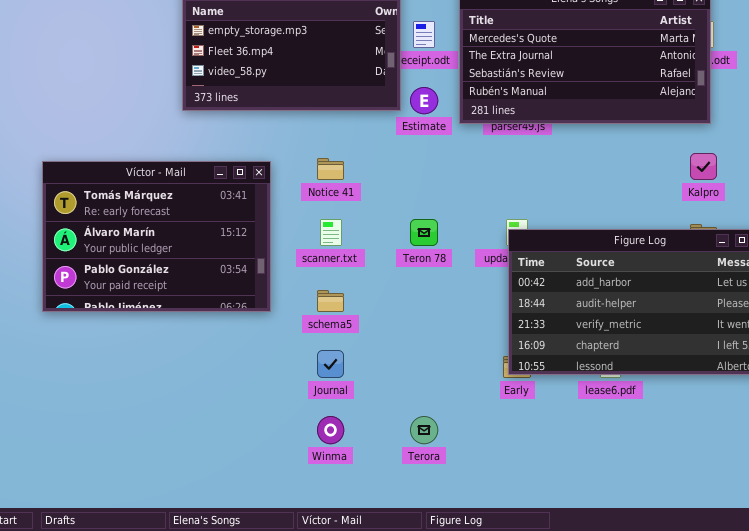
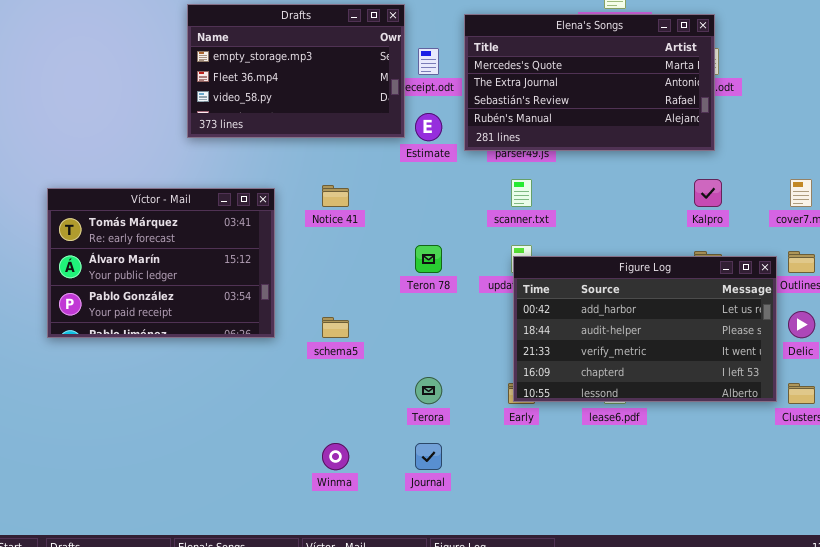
scanner.txt: [320,219,342,246] -> [511,179,532,207], moved
Journal: [317,350,344,378] -> [415,443,442,470], moved
Terora: [410,416,438,444] -> [415,377,442,404], moved

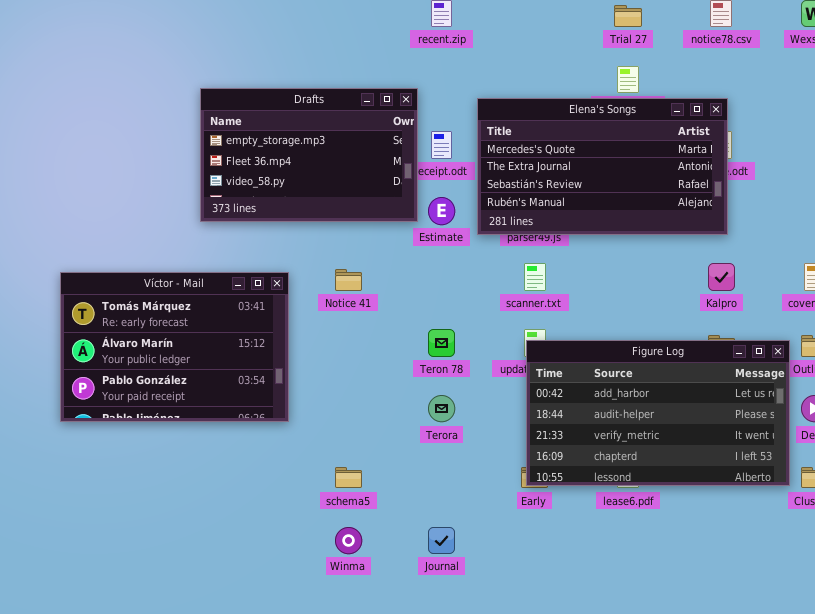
schema5: [322,317,349,338] -> [335,467,362,488], moved
Terora: [415,377,442,404] -> [428,395,455,422], moved

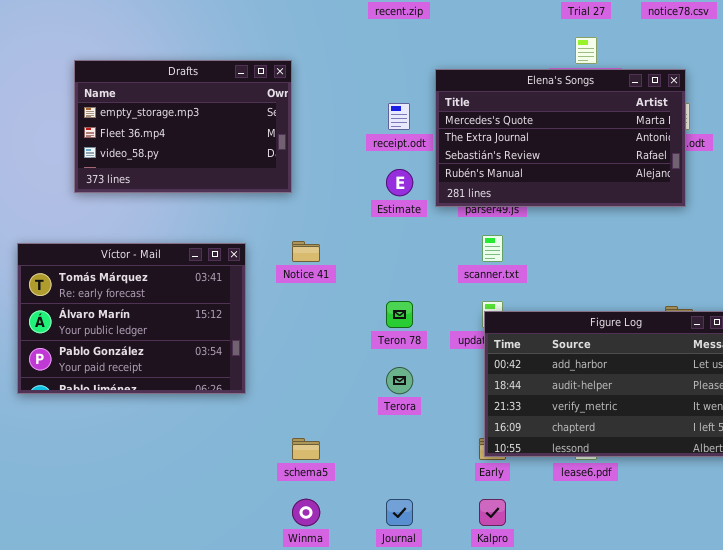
Drafts: [200,88,418,222] -> [74,60,292,193], moved
Kalpro: [708,263,735,291] -> [479,499,506,526], moved

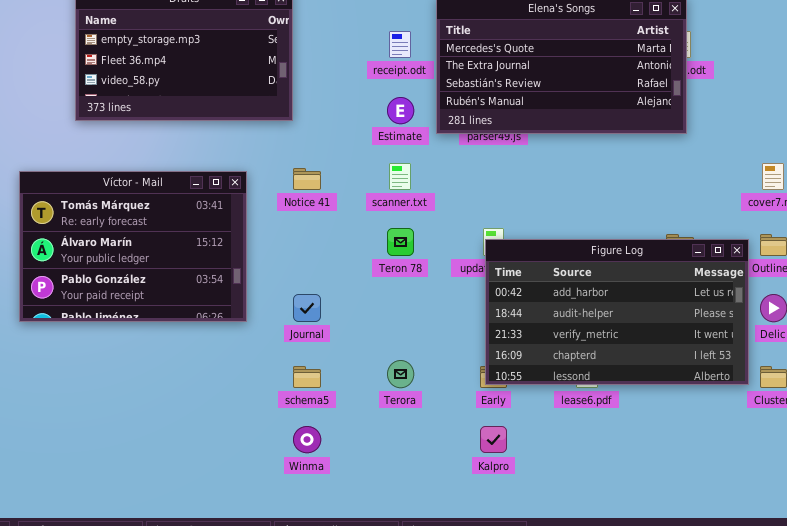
scanner.txt: [482,235,503,262] -> [389,163,411,190], moved
Terora: [386,367,413,394] -> [387,360,414,388], moved
Journal: [386,499,413,526] -> [293,294,321,322], moved

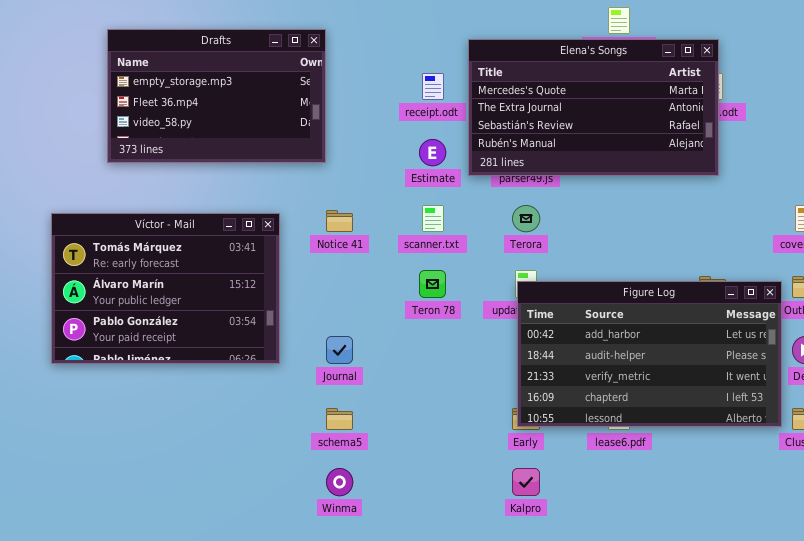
Terora: [387,360,414,388] -> [512,205,540,232], moved

